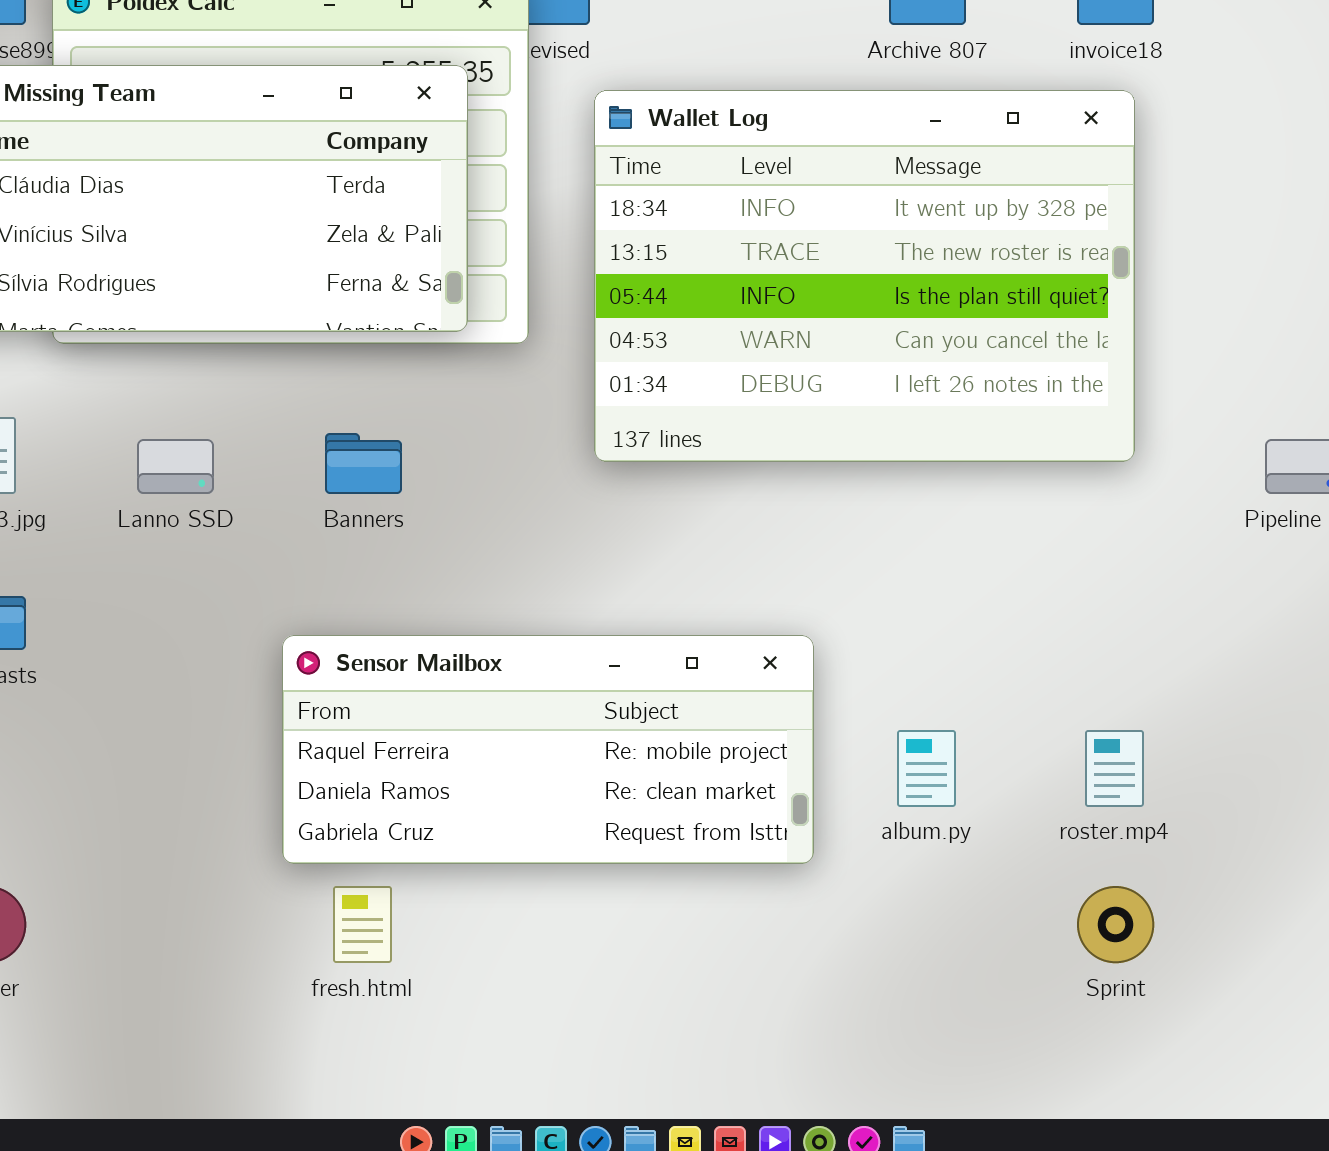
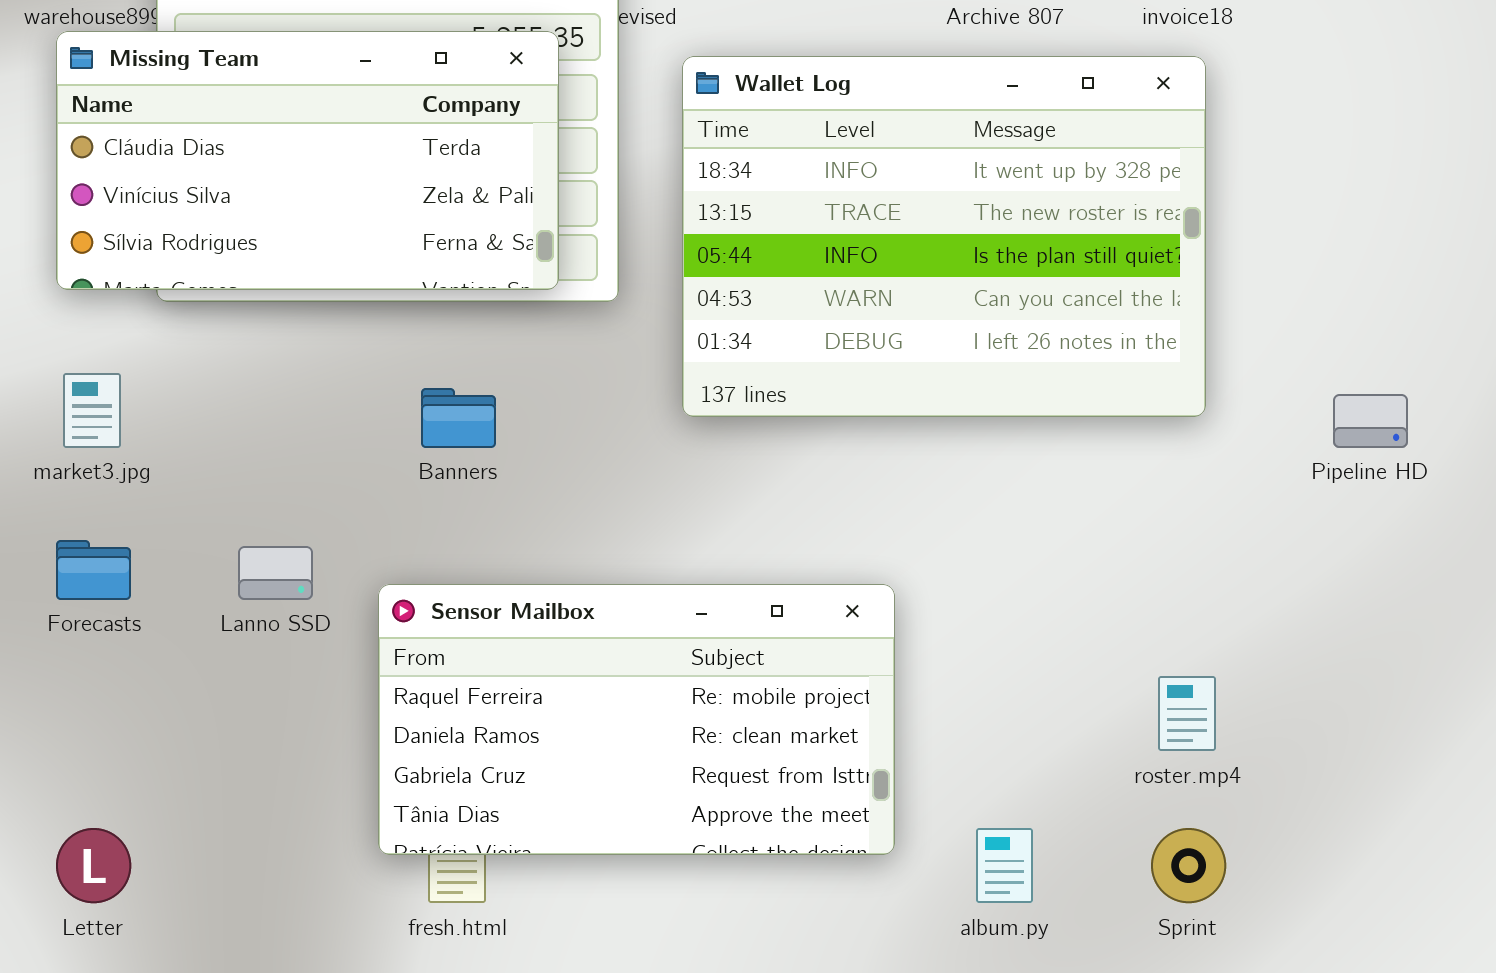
Lanno SSD: [137,439,214,494] -> [238,546,313,600], moved
Sensor Mailbox: [282,635,814,864] -> [378,584,895,855], resized
album.py: [897,730,956,807] -> [976,828,1033,903], moved

